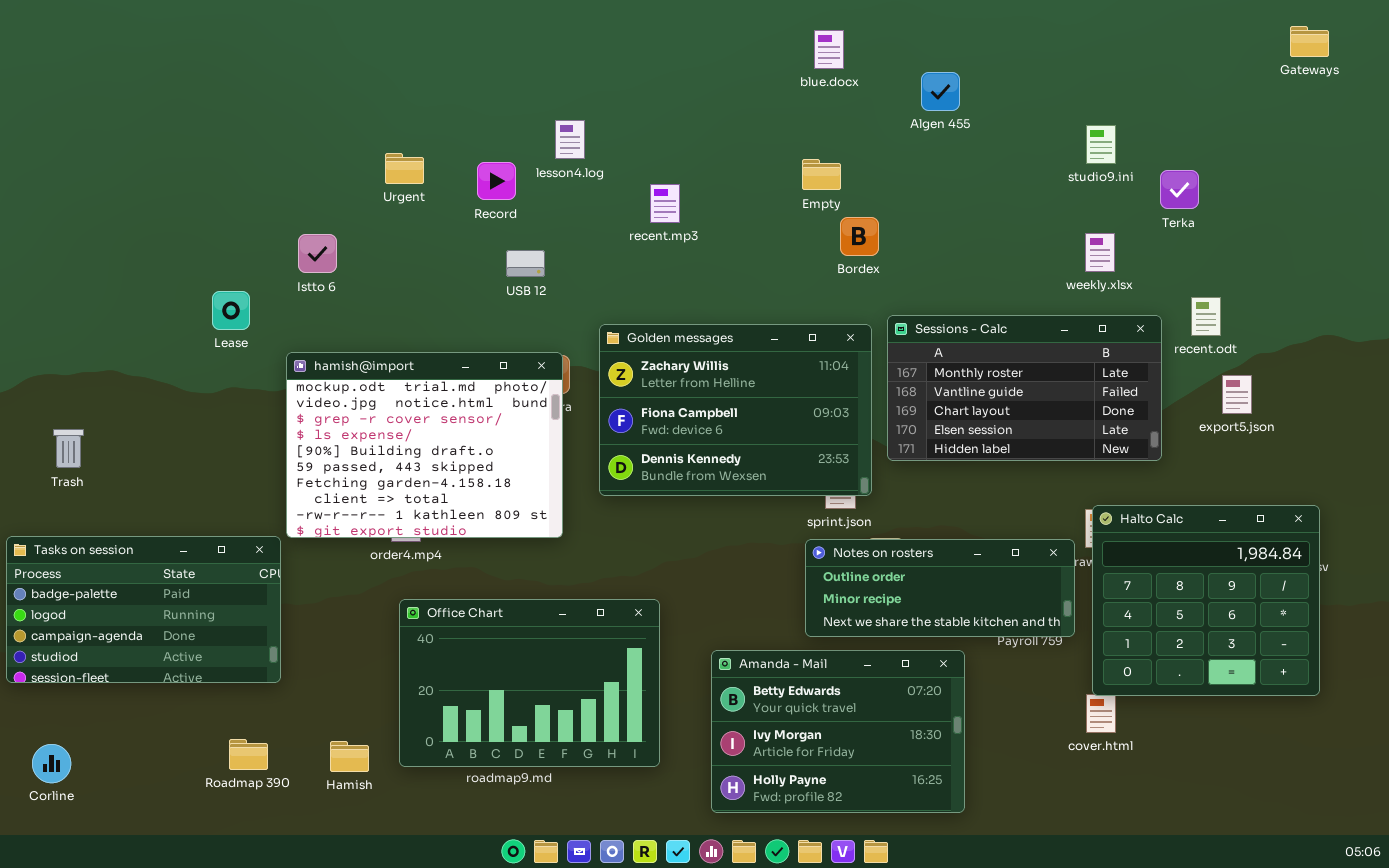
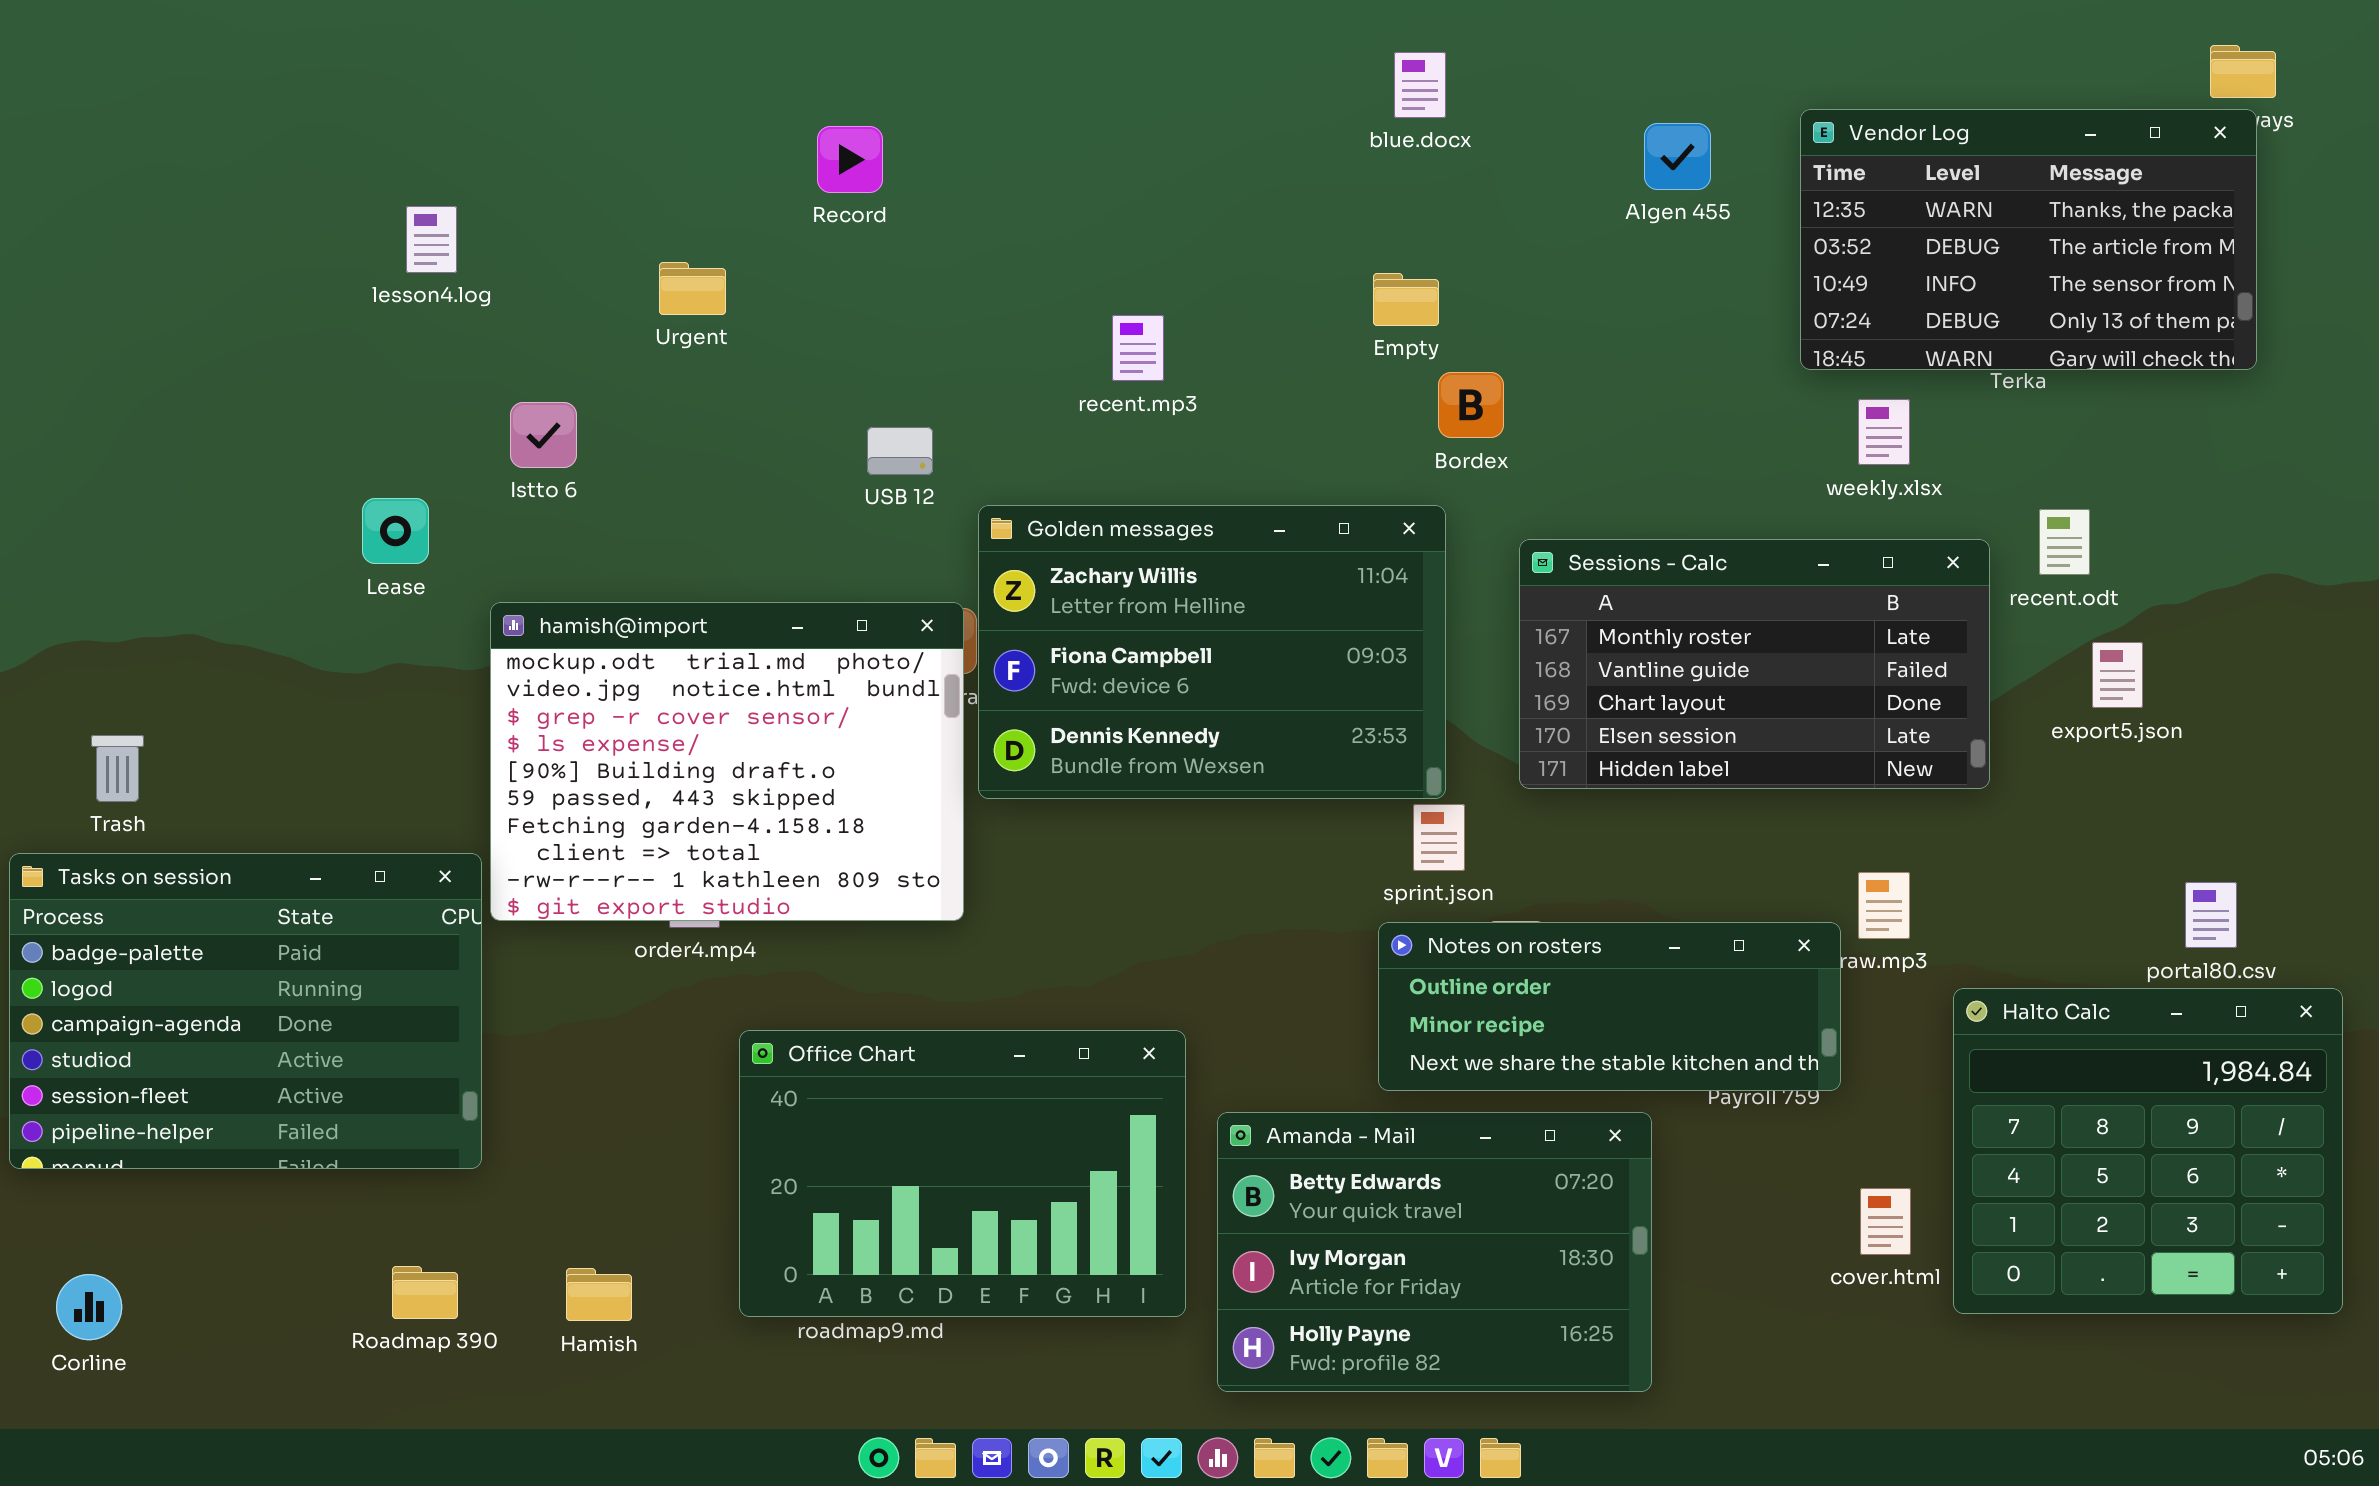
Vendor Log: none -> [1800,109,2257,370], opened
Algen 455: [921,72,960,111] -> [1644,123,1711,190], moved
lesson4.log: [555,120,585,159] -> [406,206,457,273], moved
Record: [477,162,516,200] -> [817,126,883,193], moved
Golden messages: [599,324,872,496] -> [978,505,1446,799], moved
Halto Calc: [1092,505,1320,696] -> [1953,988,2343,1314], moved
Tasks on session: [6,536,281,683] -> [9,853,482,1169], resized
Office Chart: [399,599,660,767] -> [739,1030,1186,1317], moved

